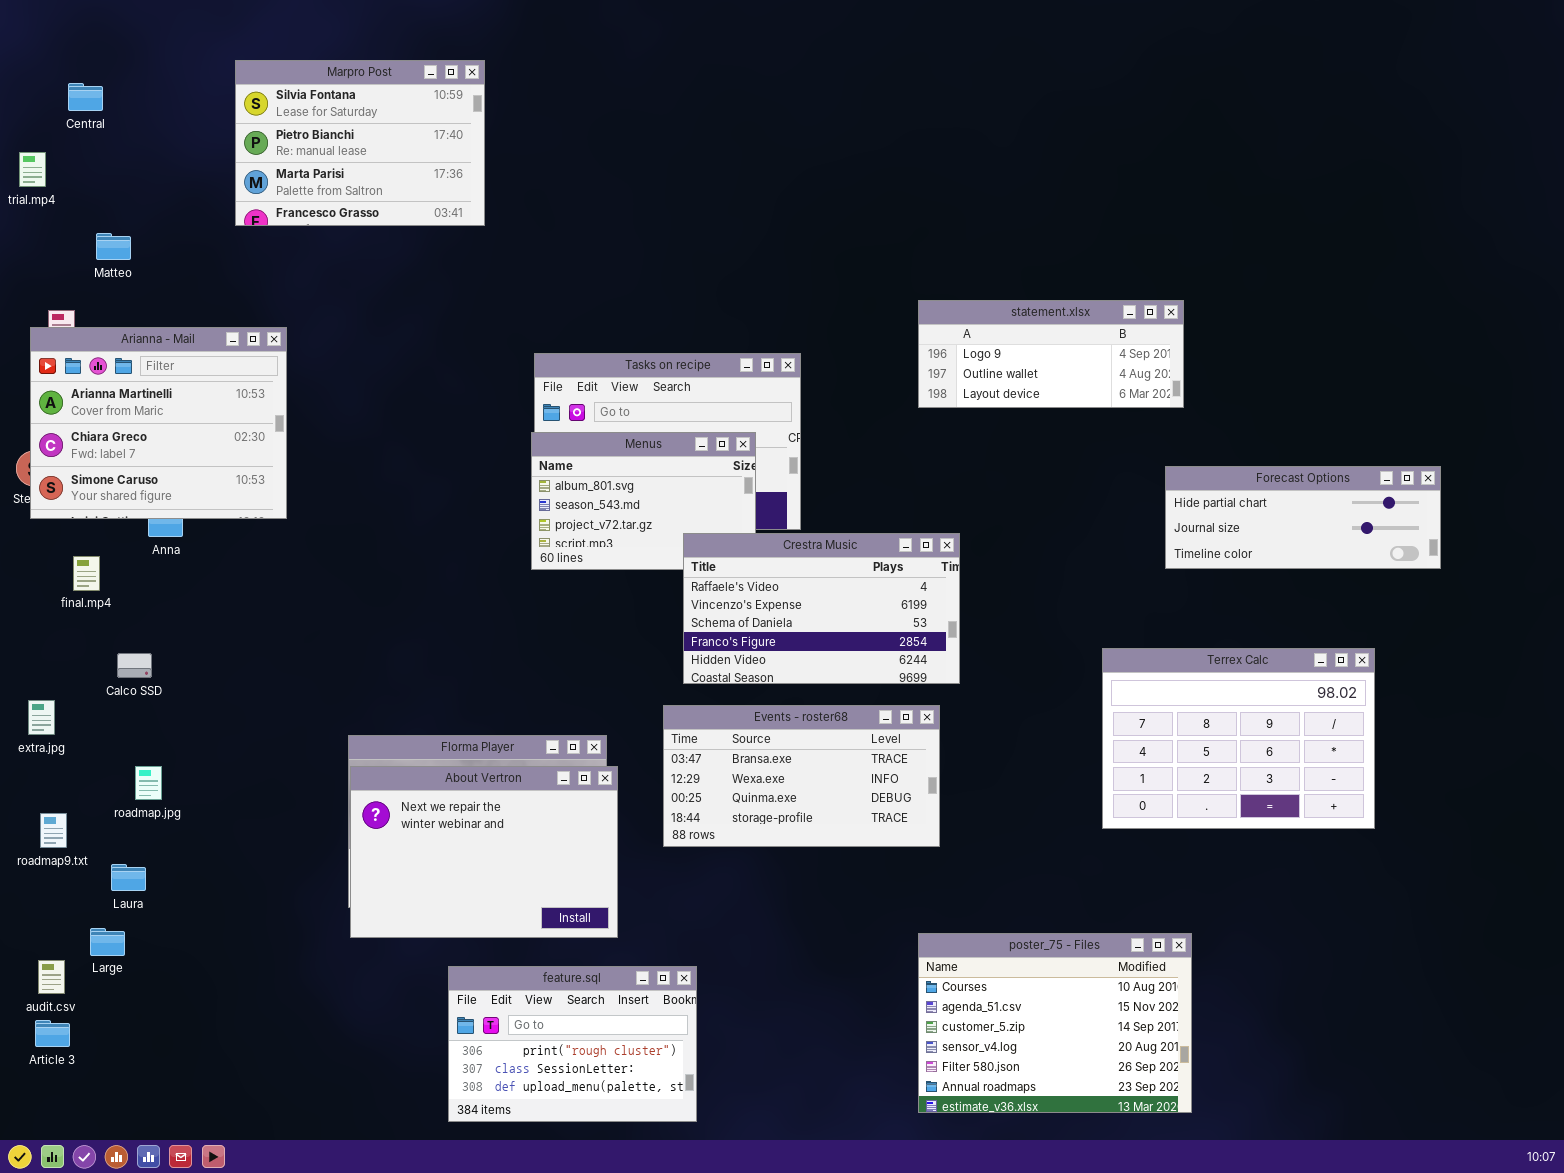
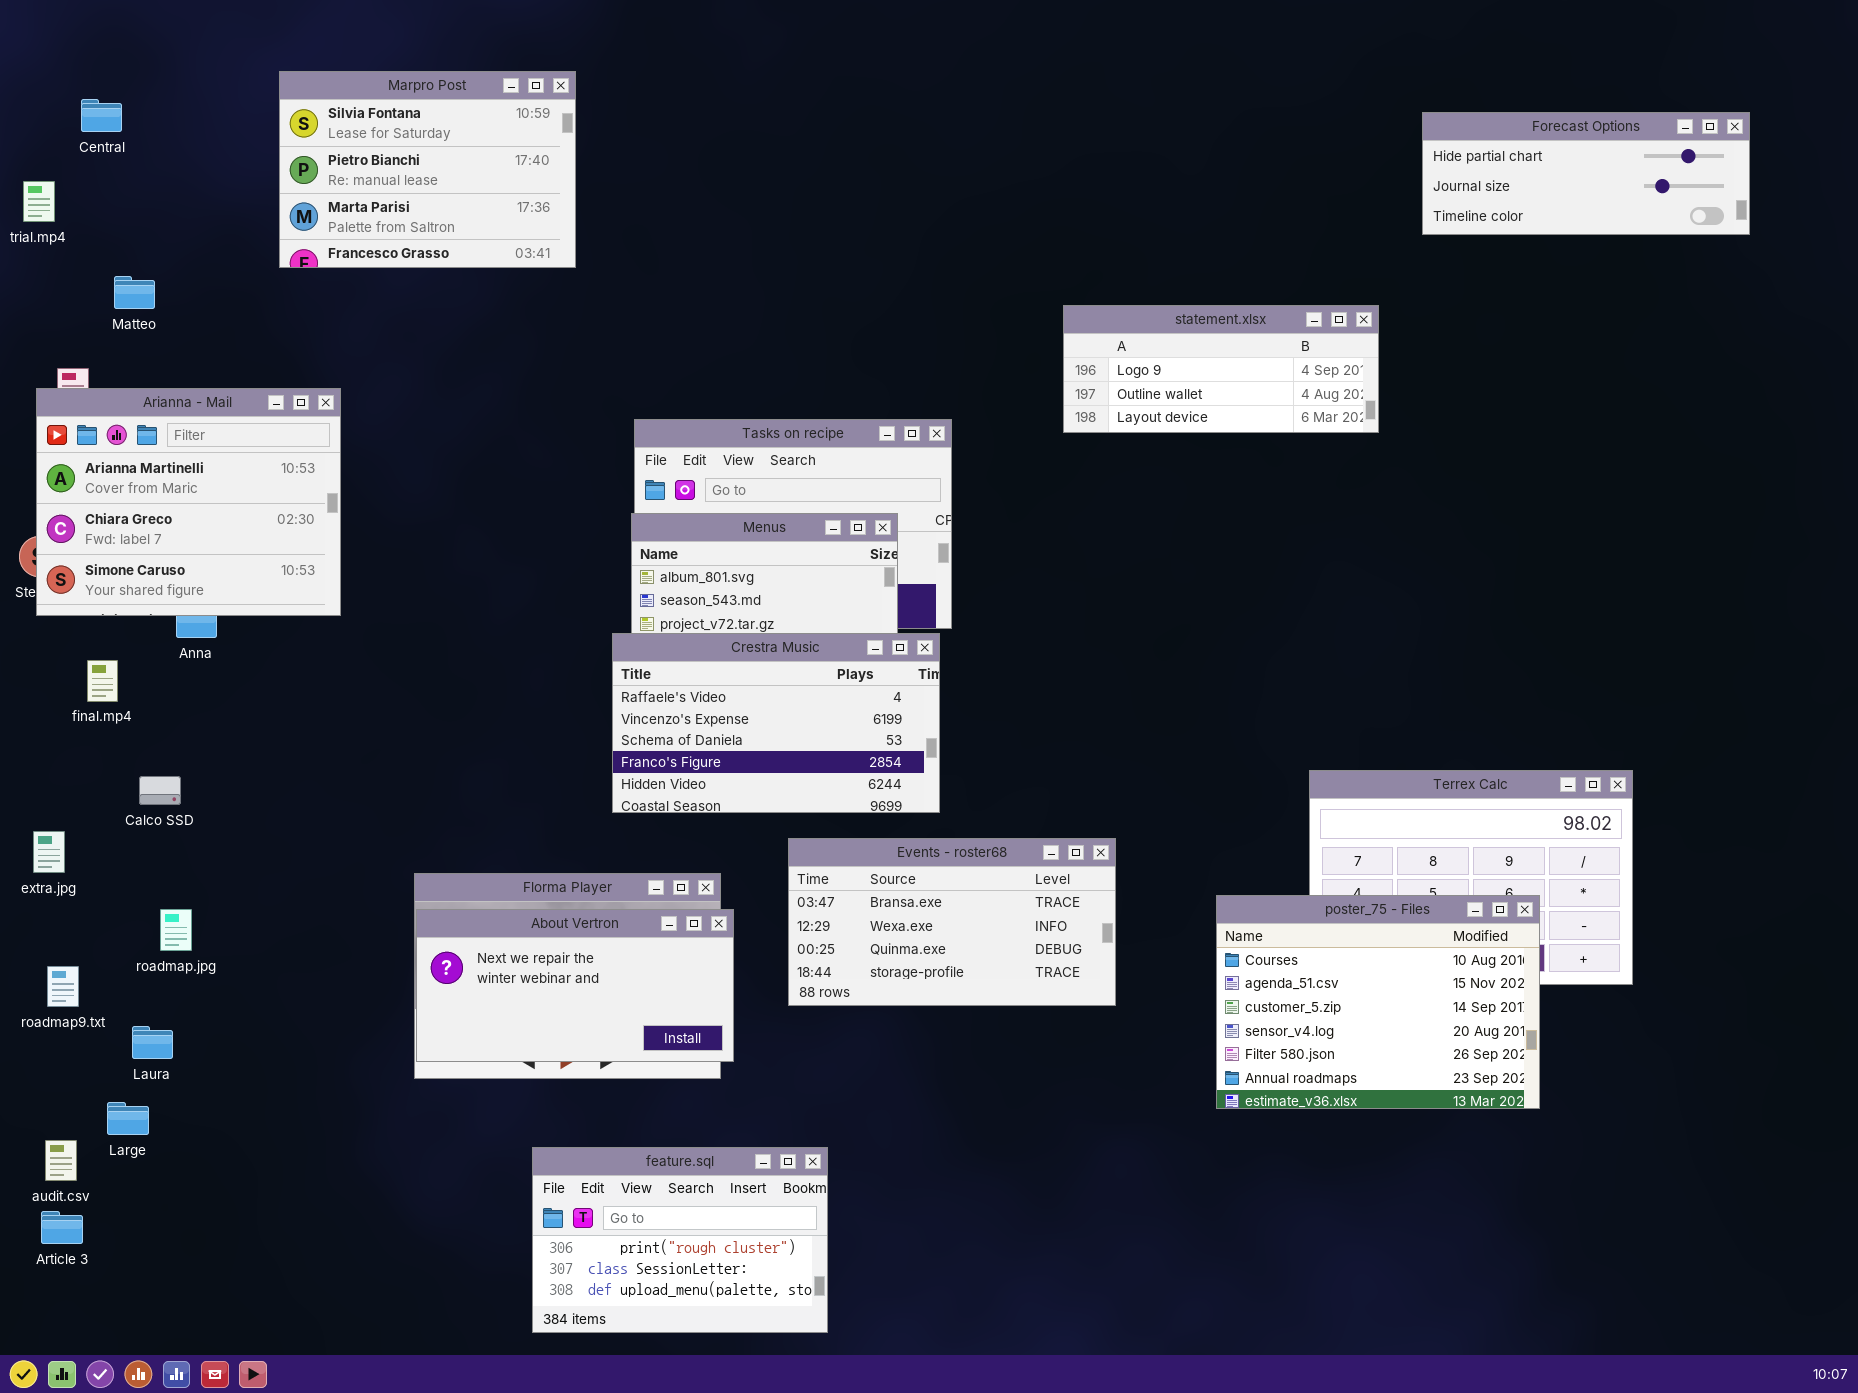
statement.xlsx: [918,300,1184,408] -> [1063,305,1379,433], moved
Forecast Options: [1165,466,1441,569] -> [1422,112,1750,235], moved
Crestra Music: [683,533,960,684] -> [612,633,940,813], moved
About Vertron: [350,766,618,938] -> [416,909,734,1062], resized
poster_75 - Files: [918,933,1192,1113] -> [1216,895,1540,1109], moved

